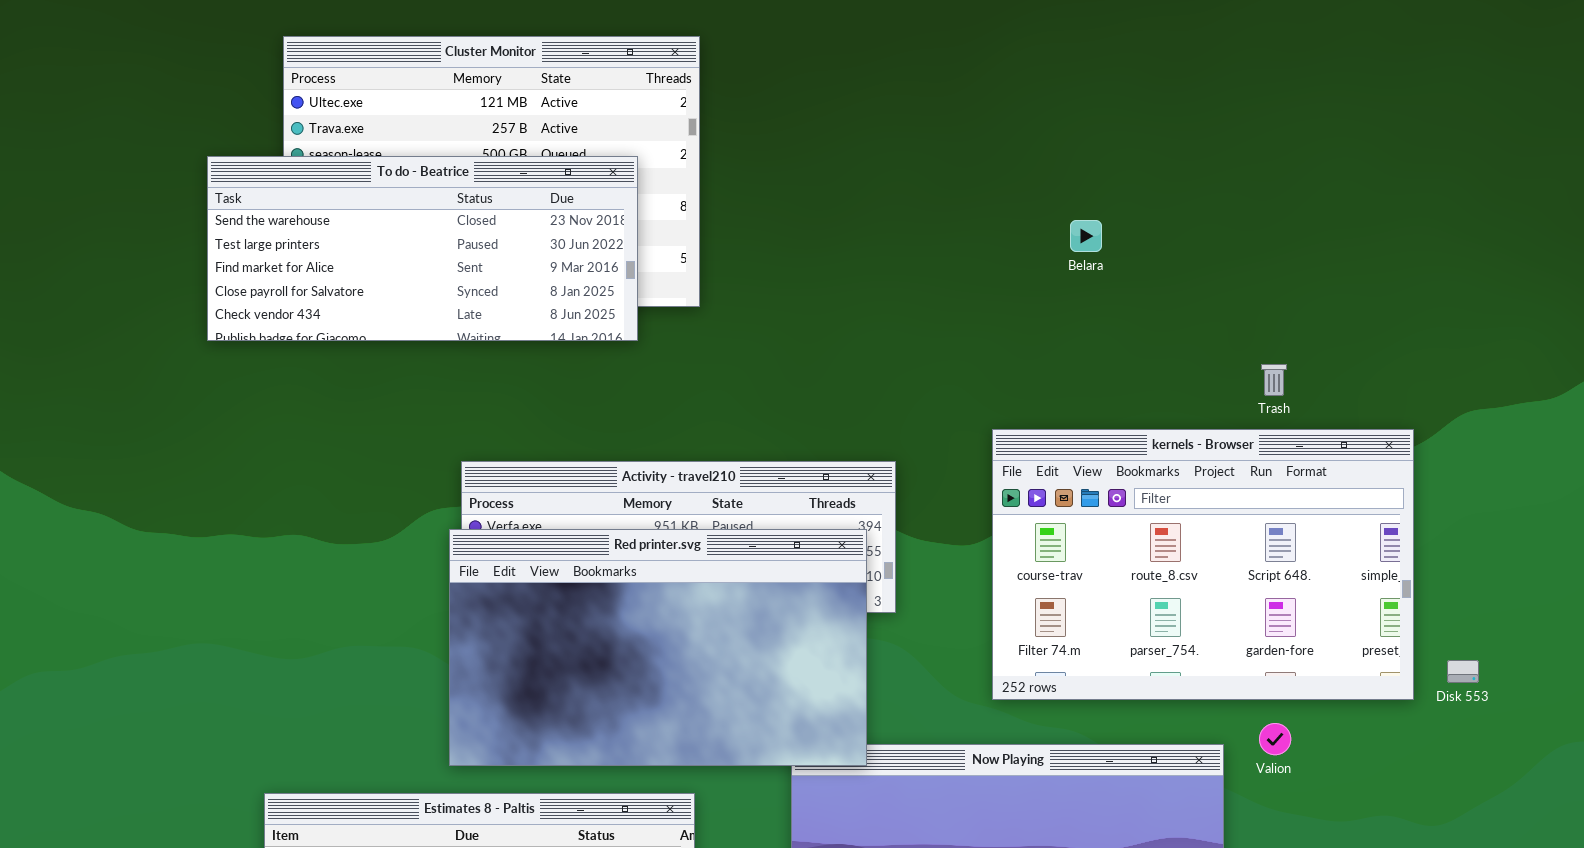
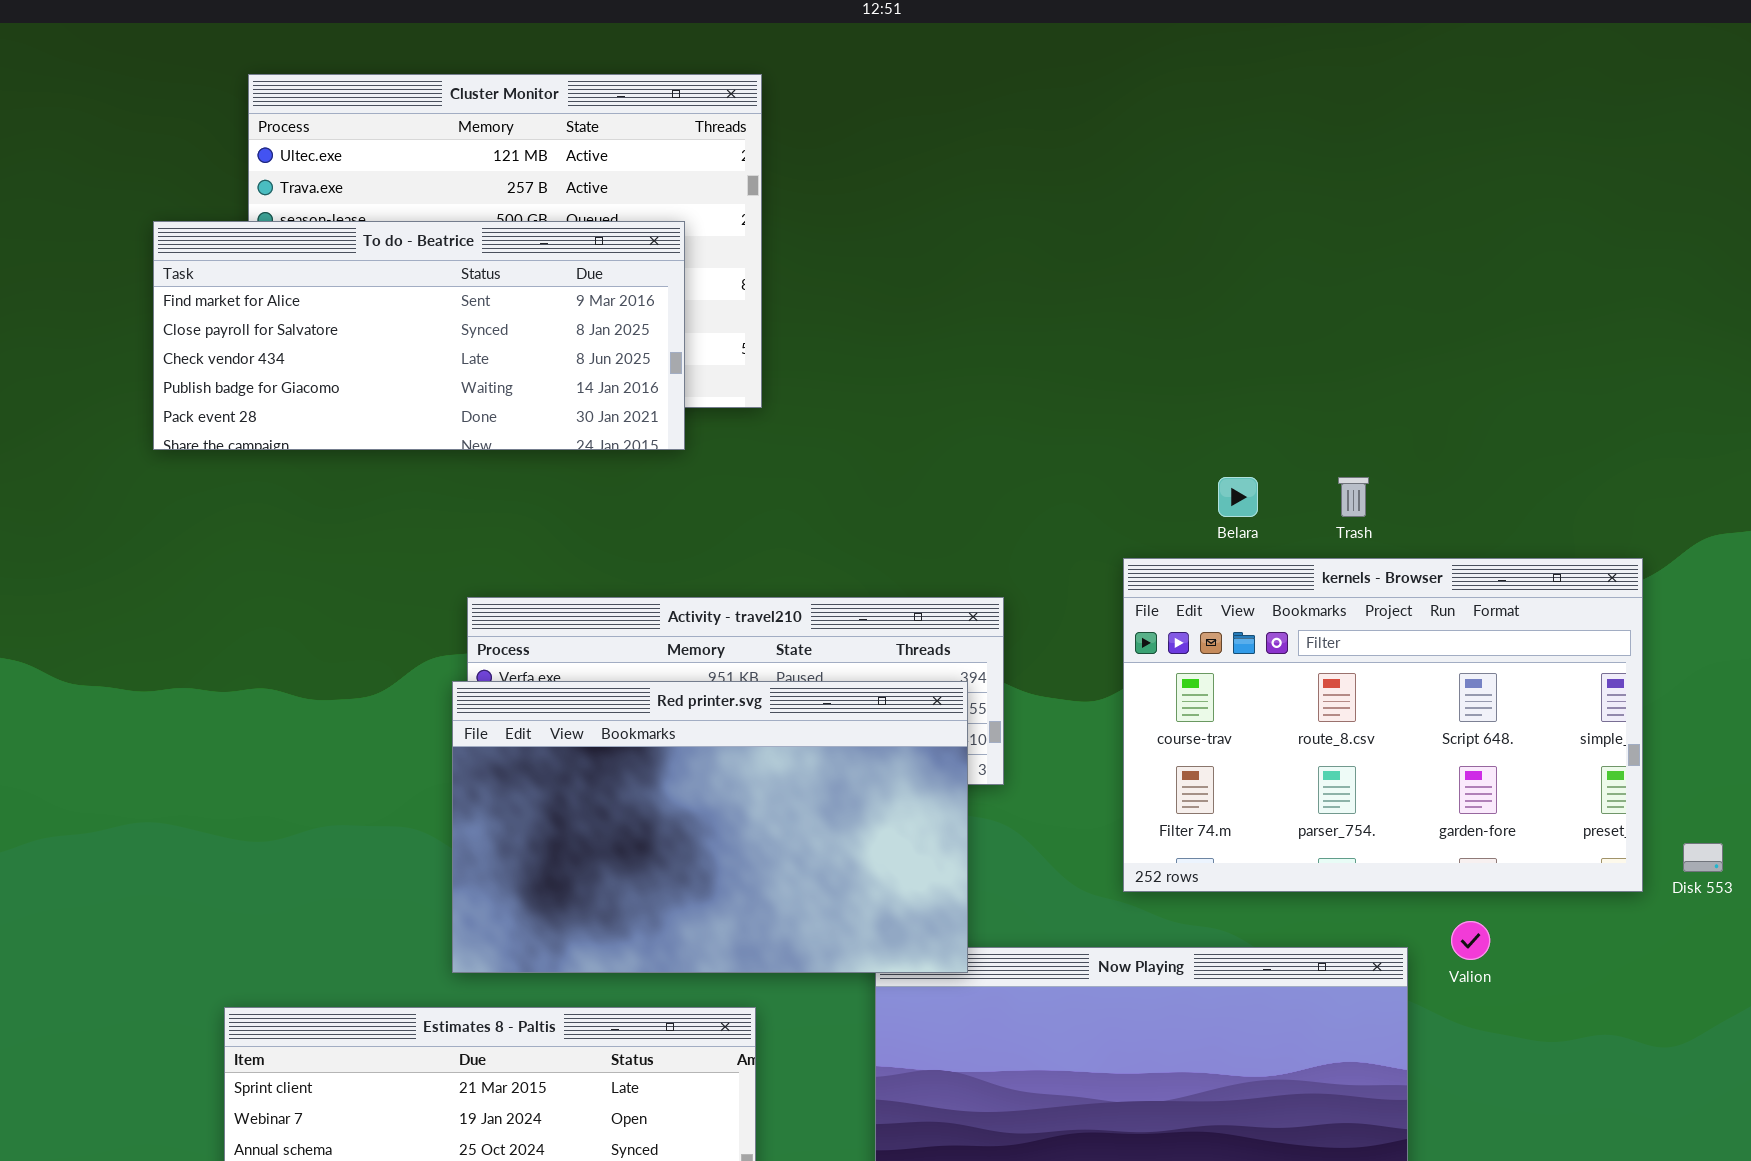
To do - Beatrice: [207,156,638,341] -> [153,221,685,450], scrolled down 2 rows
Belara: [1070,220,1102,252] -> [1218,477,1258,517], moved
Trash: [1261,364,1287,396] -> [1338,477,1369,517], moved

